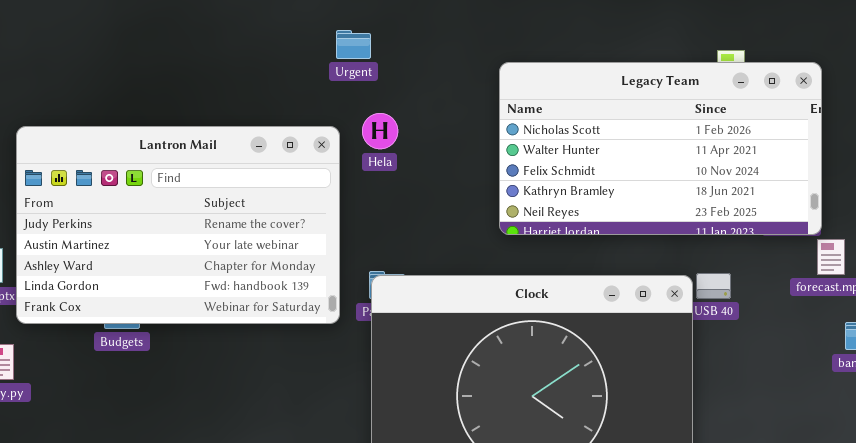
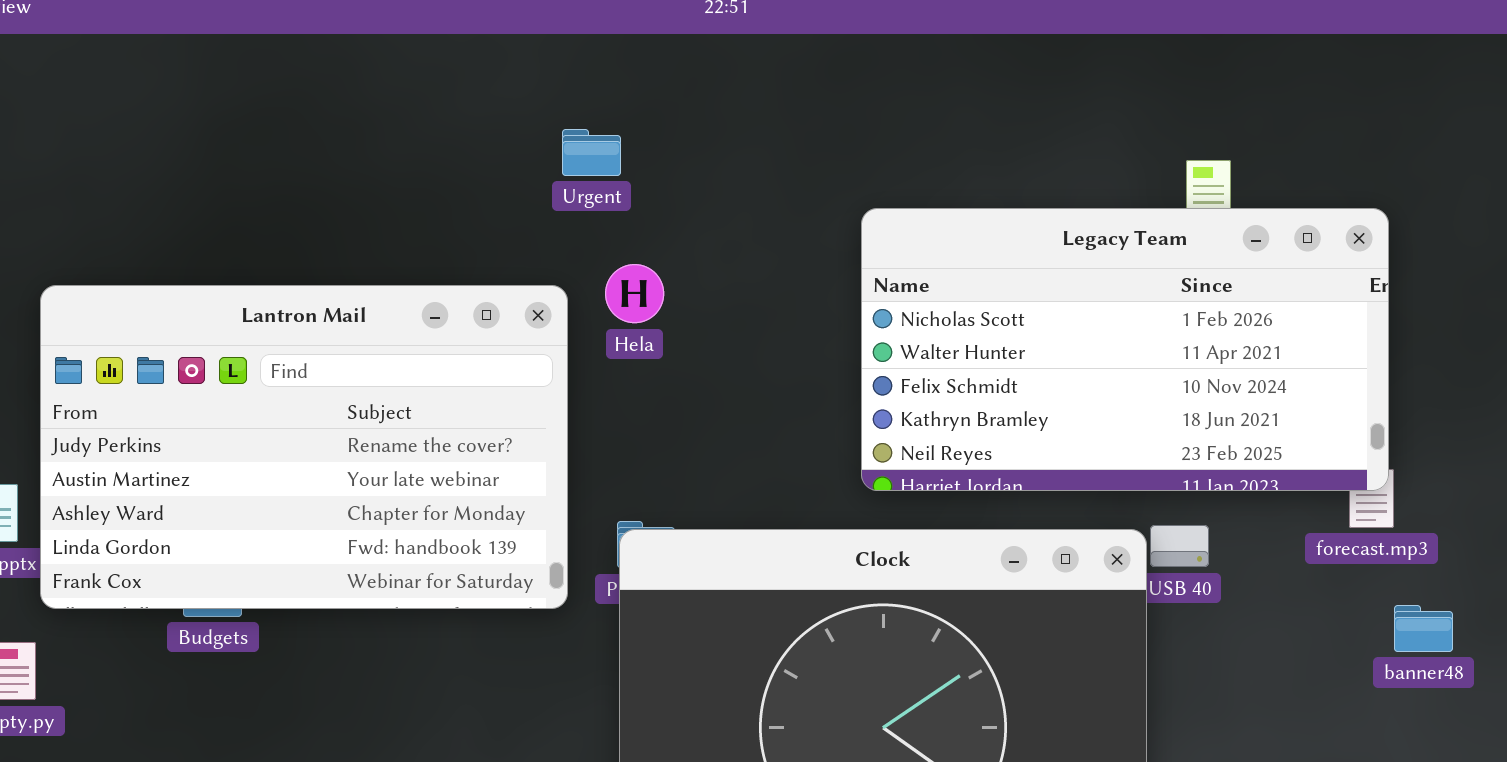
Legacy Team: [499,62,822,235] -> [861,208,1389,491], moved

